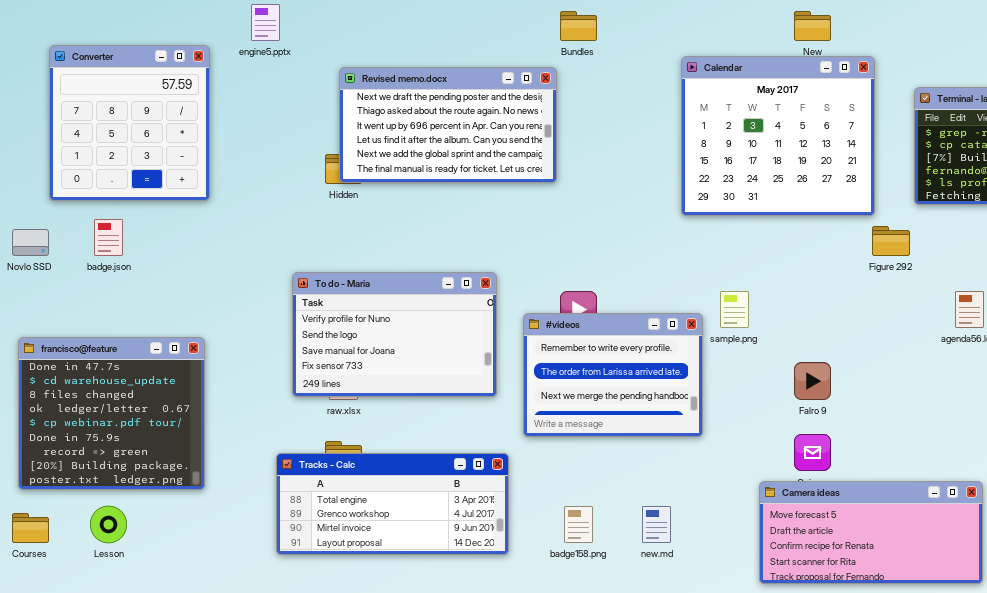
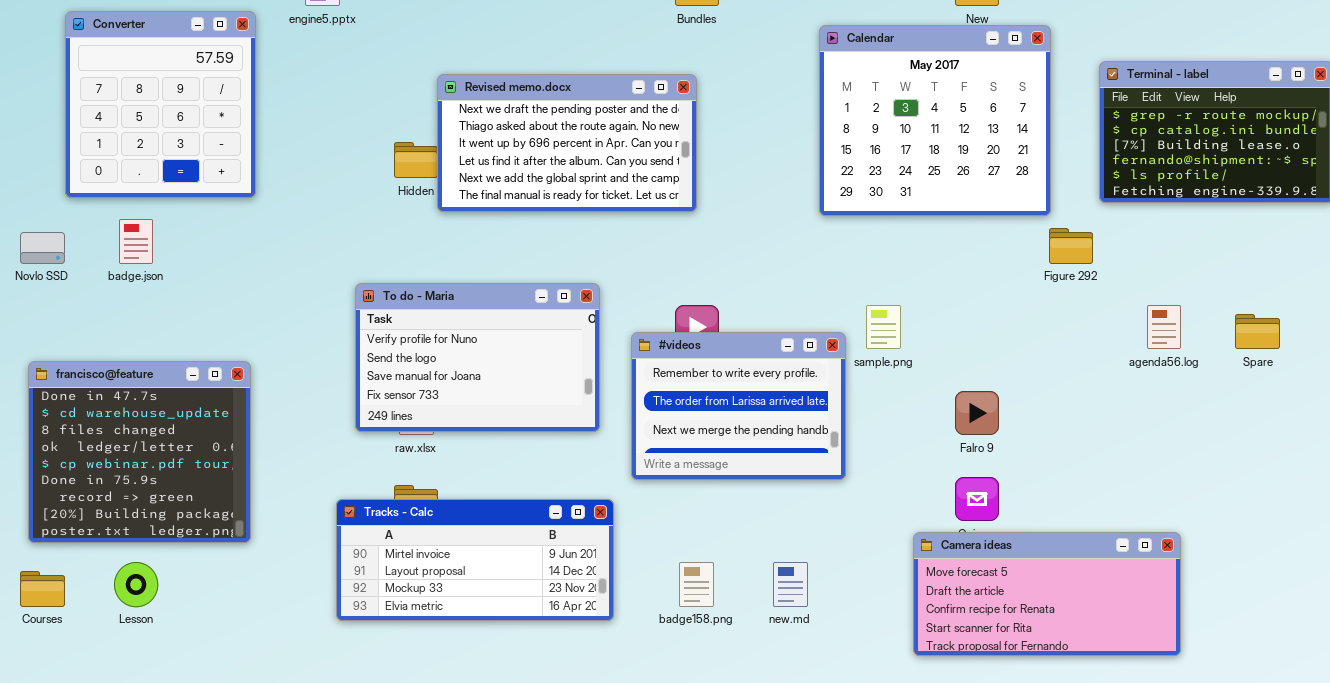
Revised memo.docx: [339,67,557,183] -> [437,74,697,212], moved
Tracks - Calc: [276,453,509,555] -> [336,499,614,621], scrolled down 2 rows

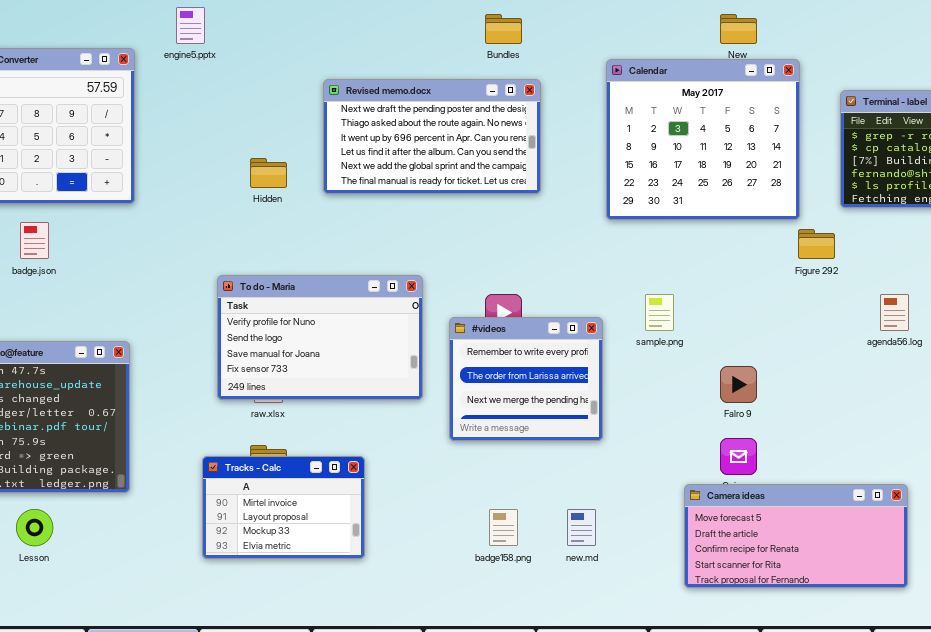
Revised memo.docx: [437,74,697,212] -> [323,79,541,194], moved
#videos: [631,332,846,480] -> [449,317,603,441], resized
Tracks - Calc: [336,499,614,621] -> [202,456,365,559], resized

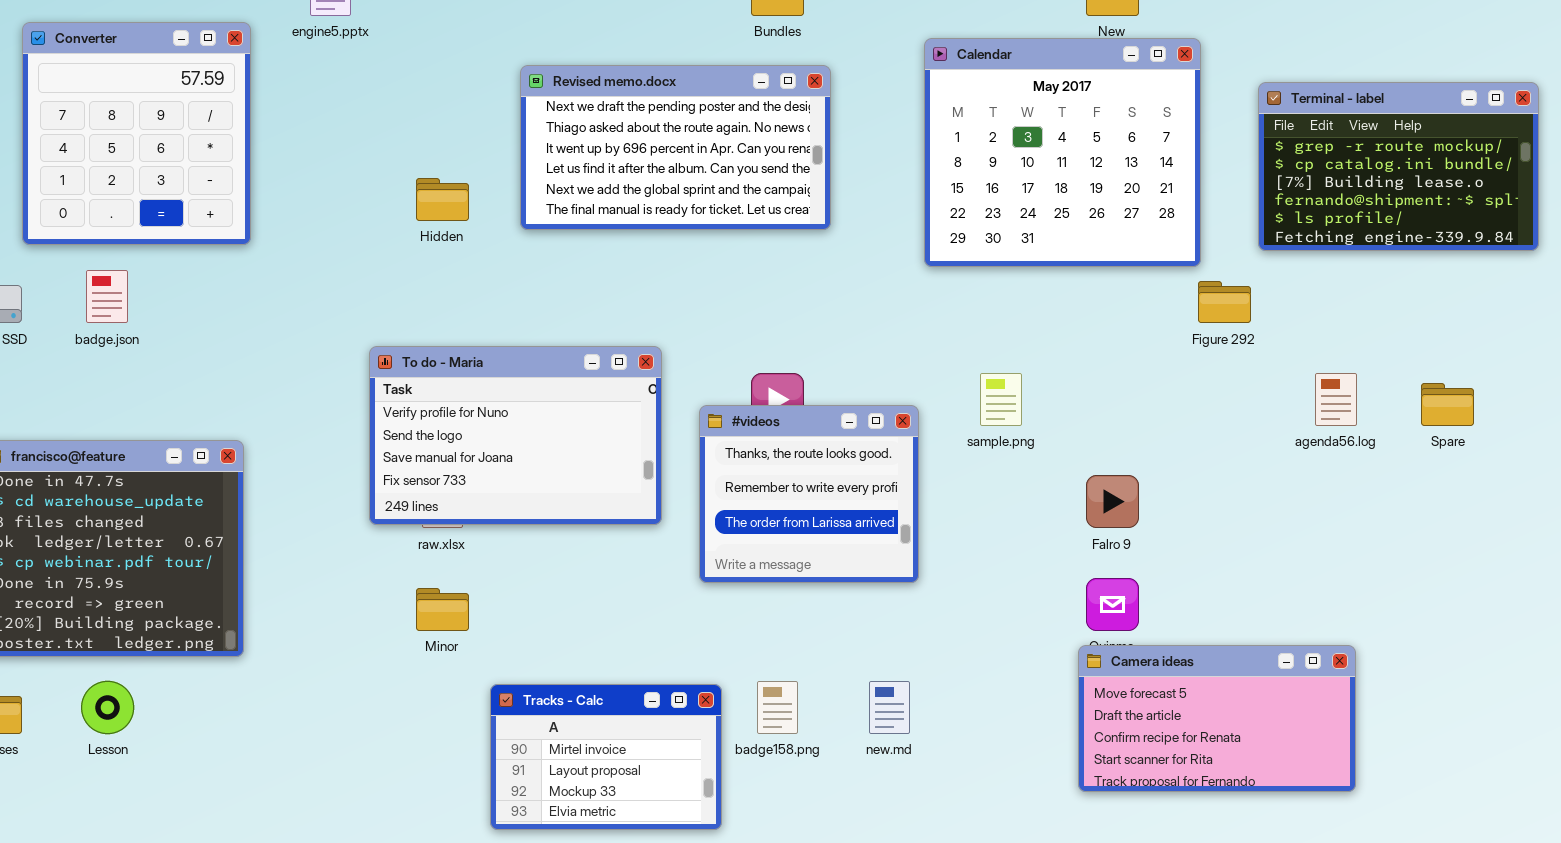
#videos: [449,317,603,441] -> [699,405,919,583], scrolled up 1 row
Tracks - Calc: [202,456,365,559] -> [490,684,722,830], moved
Camera ideas: [684,484,908,588] -> [1078,645,1356,792], resized

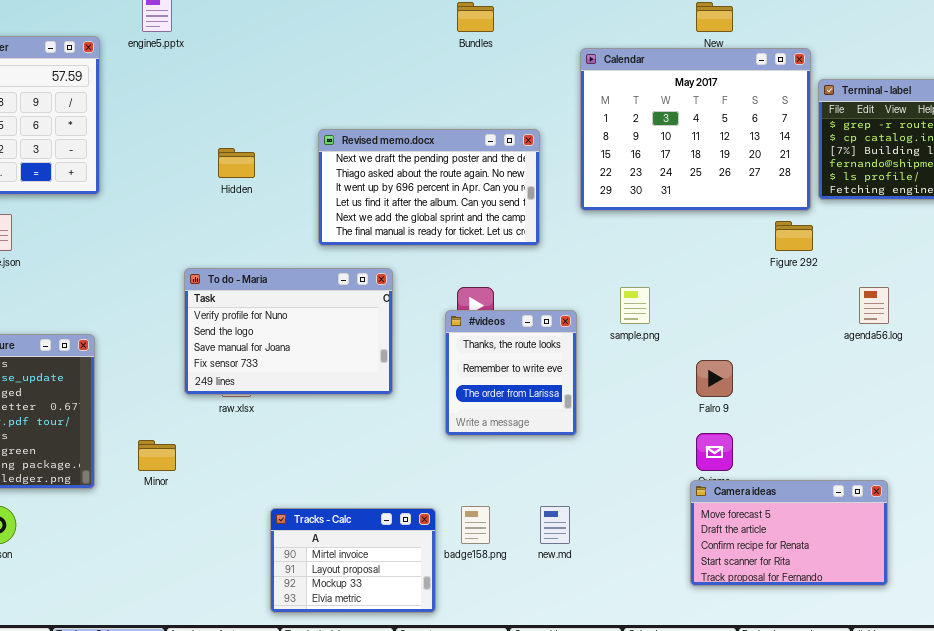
Calendar: [924,38,1201,267] -> [580,48,811,211], resized
Revised memo.docx: [520,65,831,230] -> [318,129,540,246], moved
#videos: [699,405,919,583] -> [445,310,577,436], resized
Minor: [416,588,469,631] -> [138,440,176,471], moved

